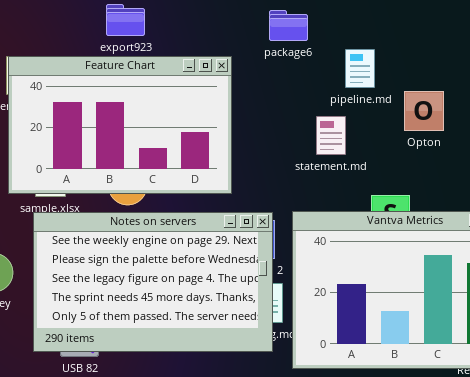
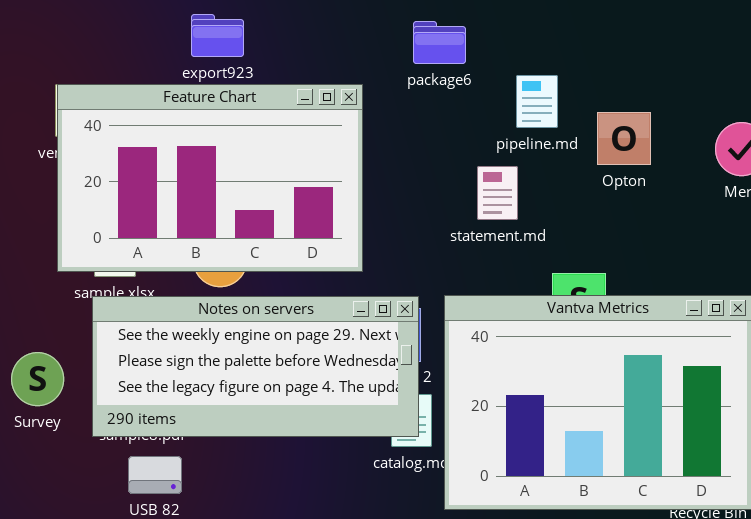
Opton: [404,91,444,131] -> [597,112,651,165], moved
Notes on servers: [33,212,273,352] -> [92,296,419,437], resized

